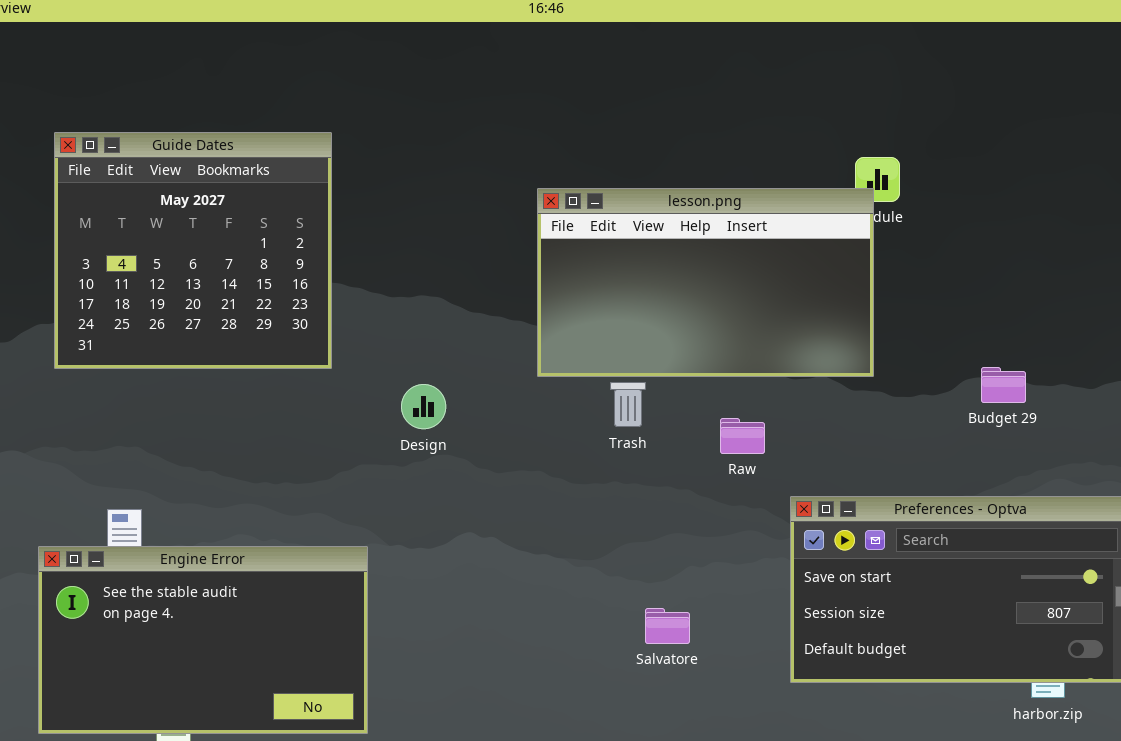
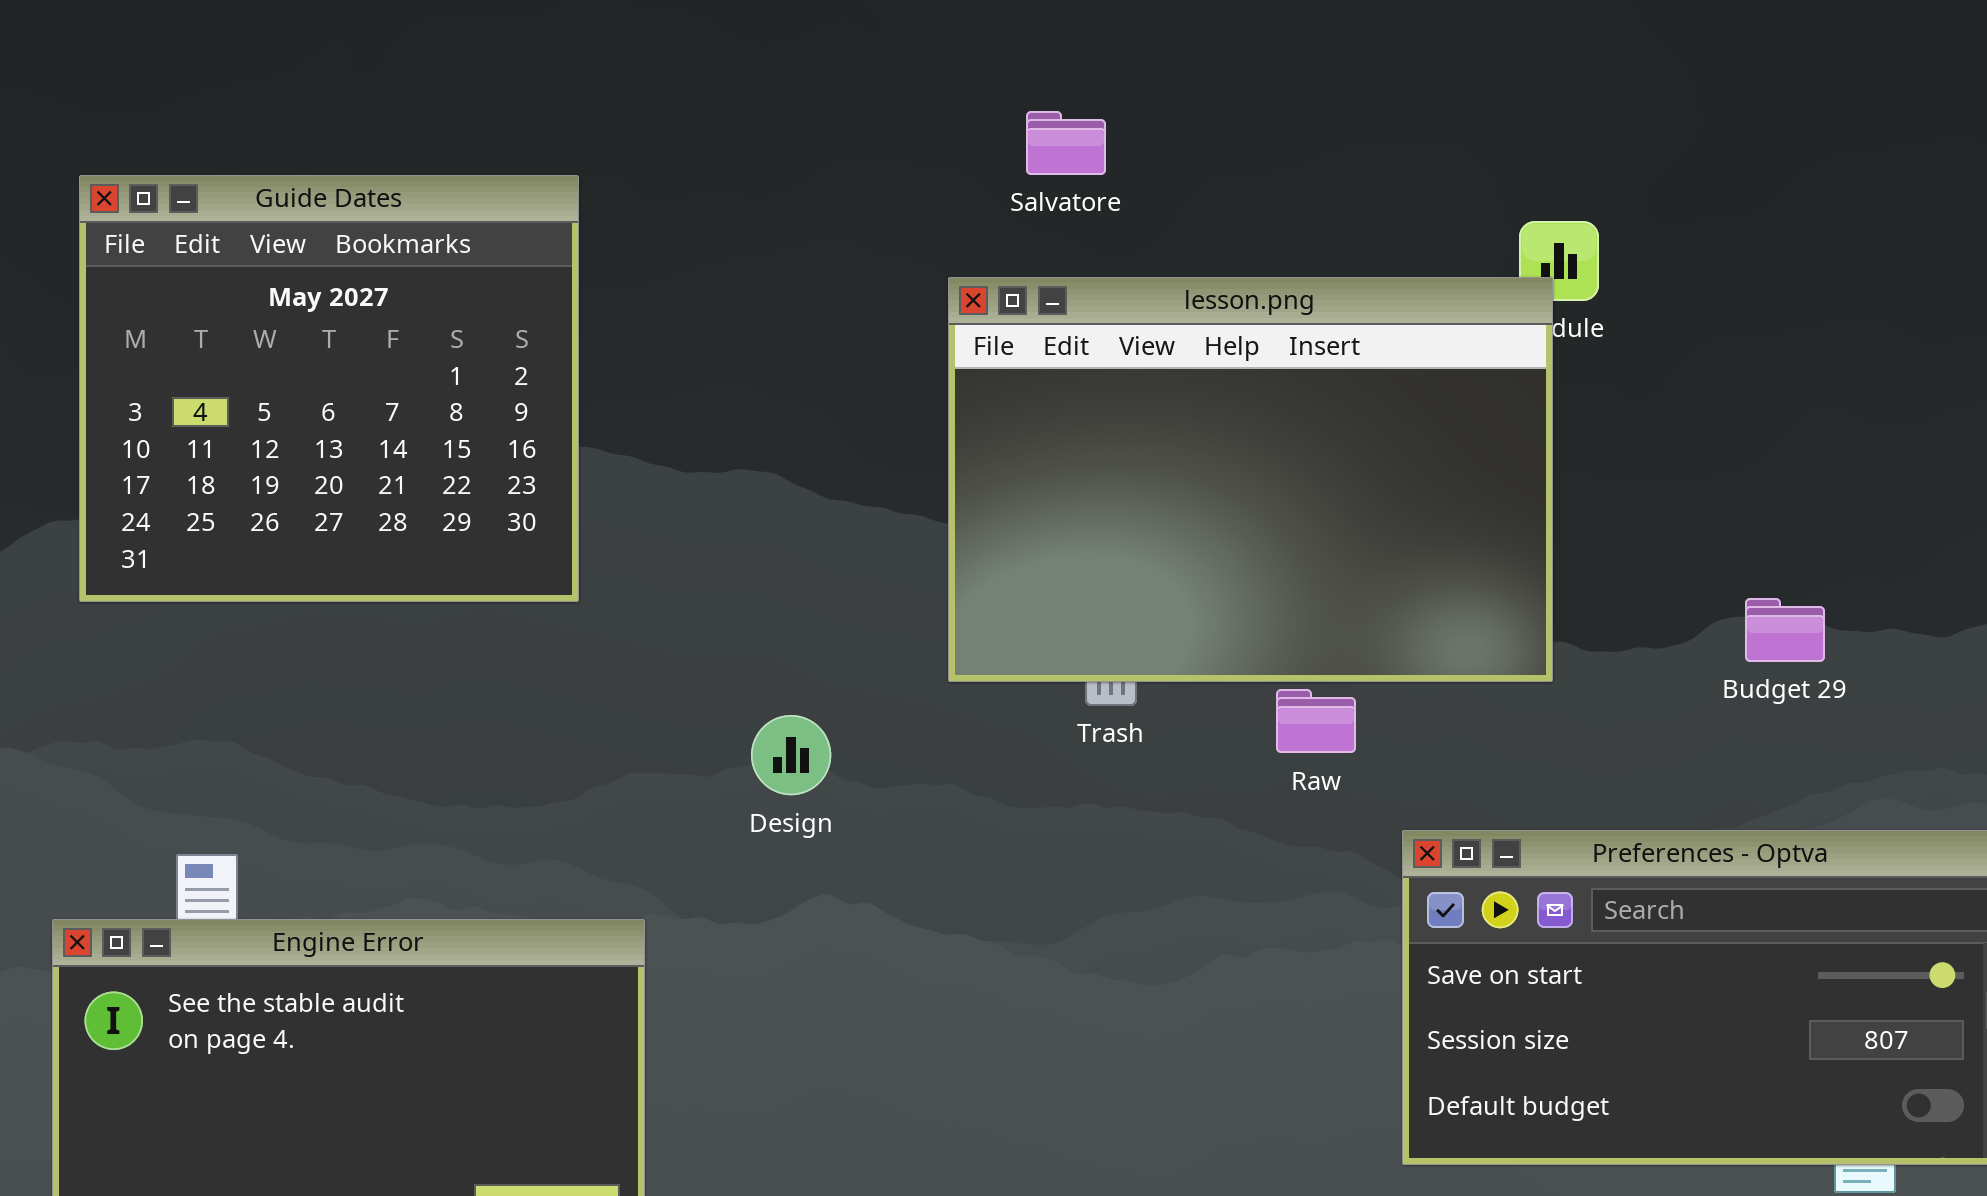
lesson.png: [537,188,874,377] -> [948,277,1553,682], resized
Design: [401,384,446,429] -> [751,715,831,795], moved
Salvatore: [645,608,690,644] -> [1026,111,1106,175], moved

